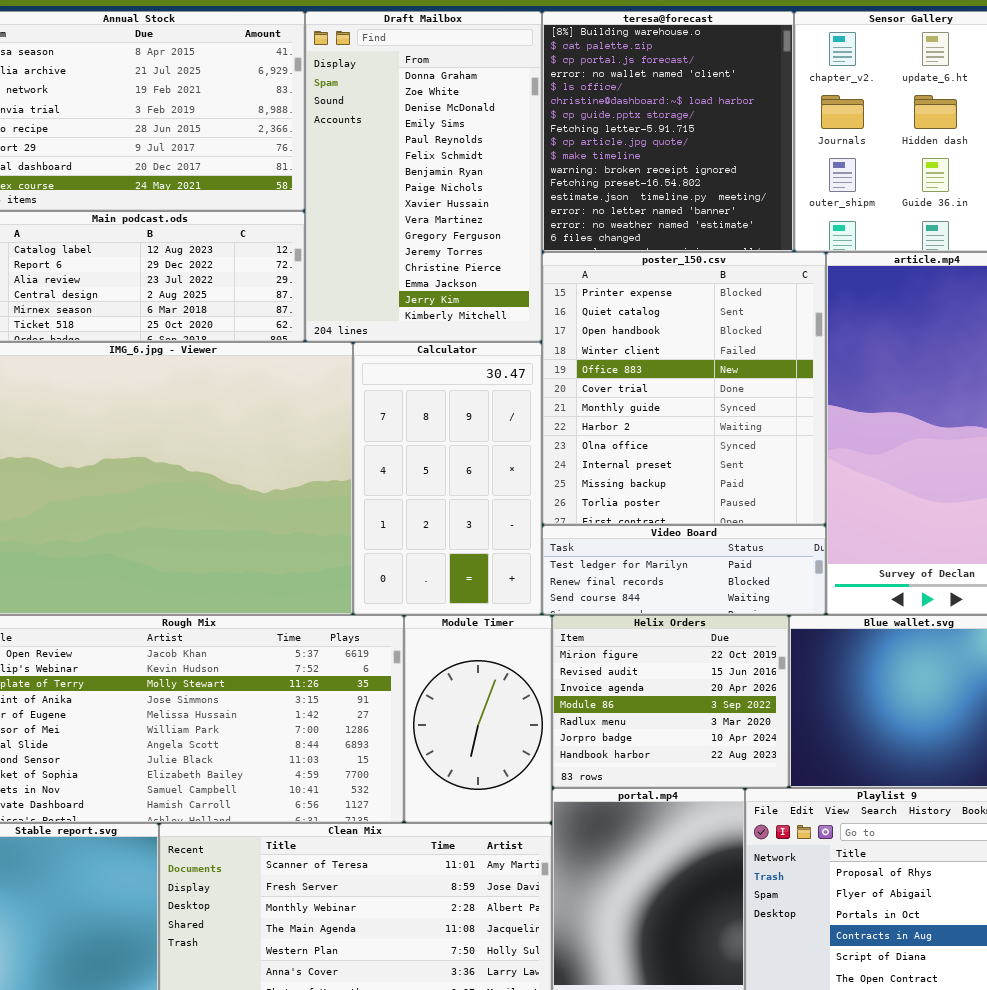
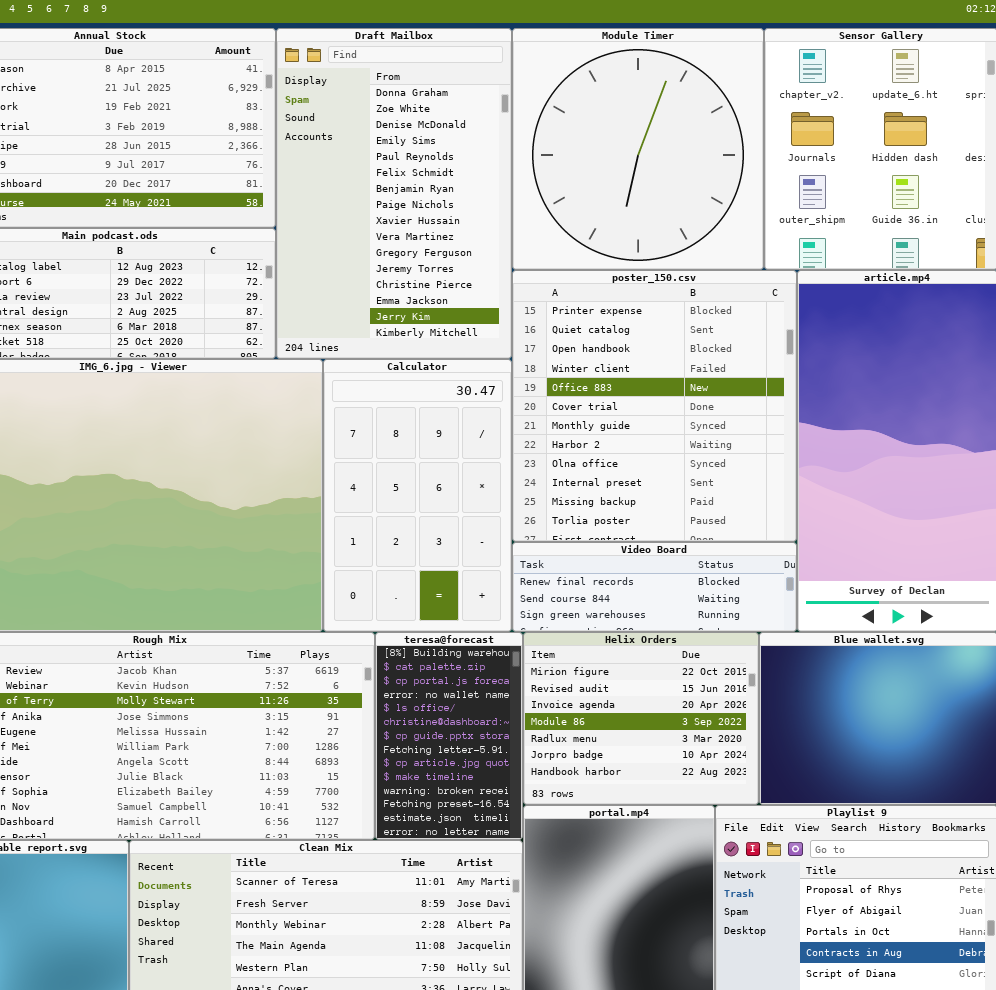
teresa@forecast: [542,11,794,252] -> [375,632,523,840], moved, resized
Video Board: [542,525,826,615] -> [512,542,797,632], scrolled down 1 row
Module Timer: [404,615,552,823] -> [512,28,764,270], moved, resized

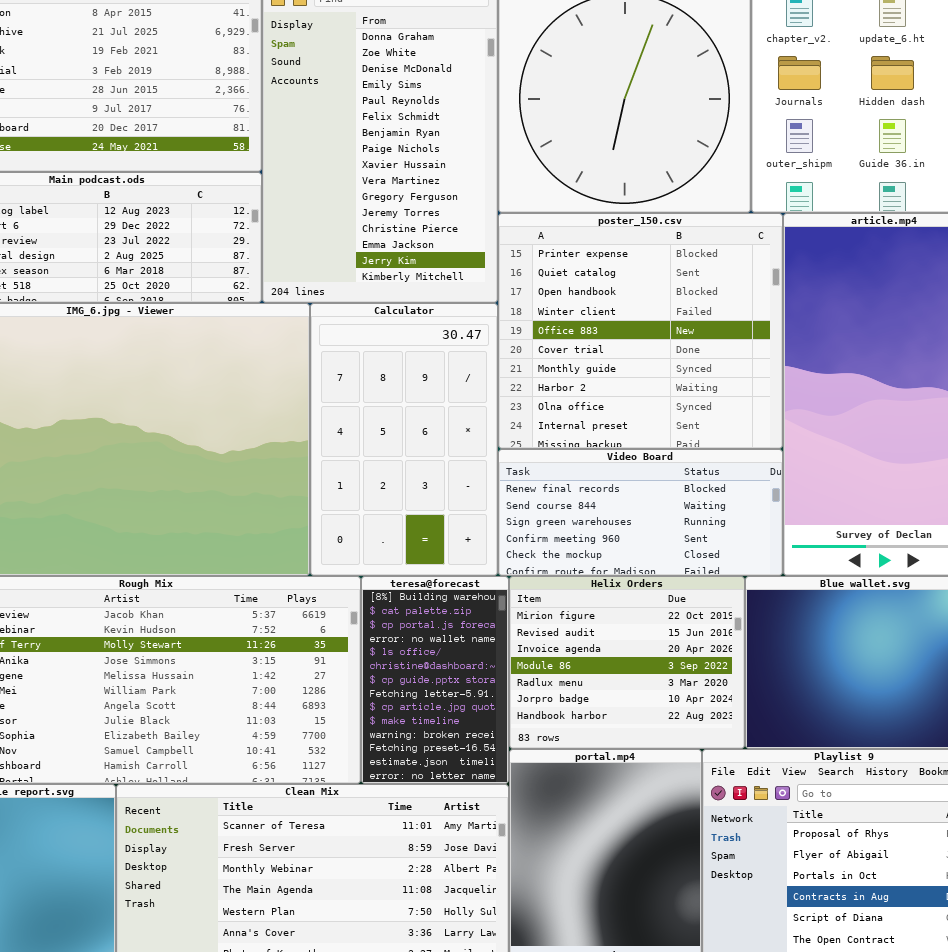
poster_150.csv: [512,270,797,542] -> [498,213,783,449], resized
Video Board: [512,542,797,632] -> [498,449,783,576], resized

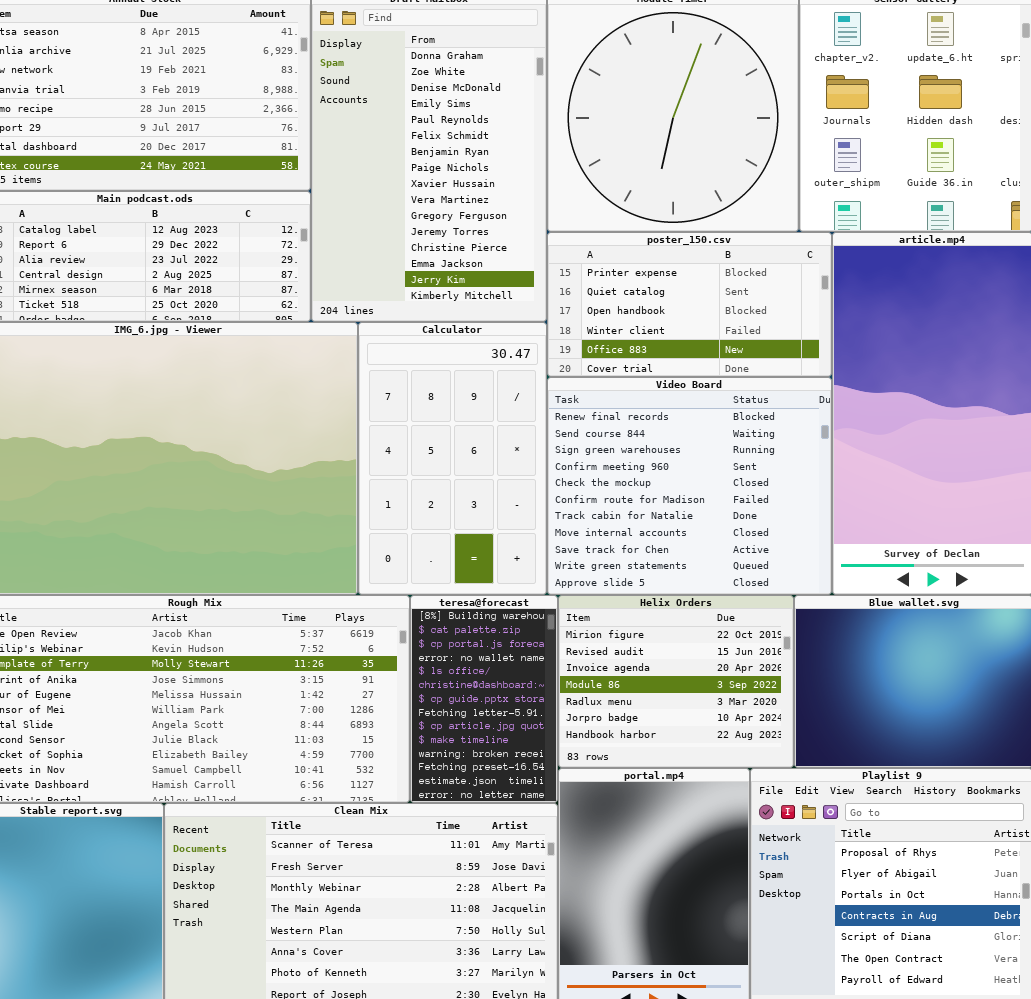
poster_150.csv: [498,213,783,449] -> [547,232,832,377], resized
Video Board: [498,449,783,576] -> [547,377,832,595], resized

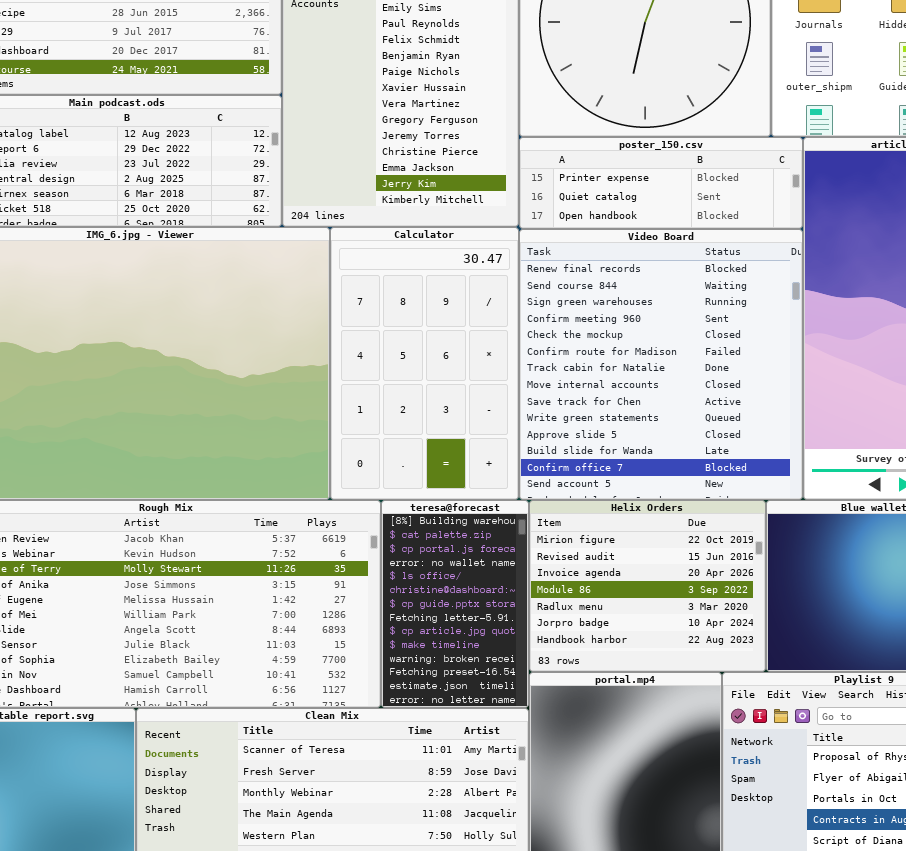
poster_150.csv: [547,232,832,377] -> [519,137,803,229], resized
Video Board: [547,377,832,595] -> [519,229,803,500], resized

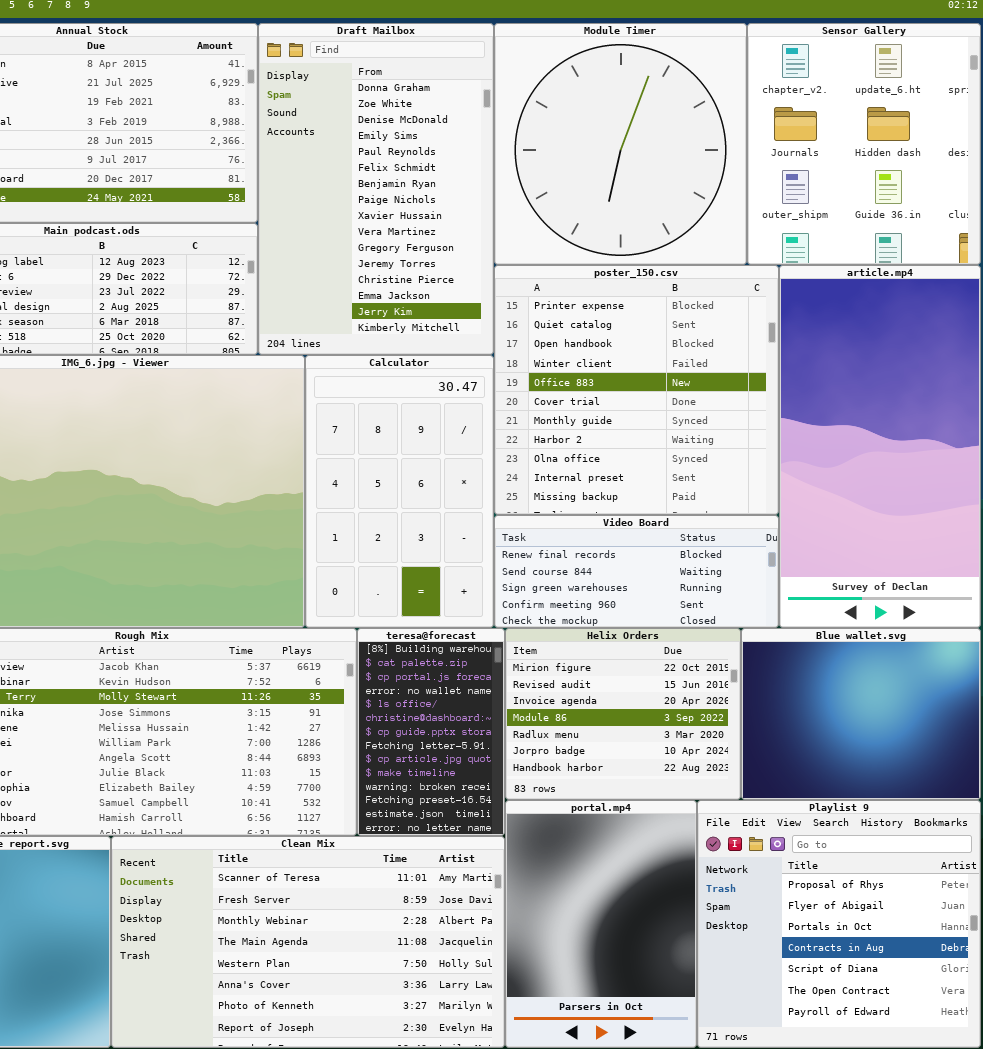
poster_150.csv: [519,137,803,229] -> [494,265,779,515], resized
Video Board: [519,229,803,500] -> [494,515,779,628], resized

